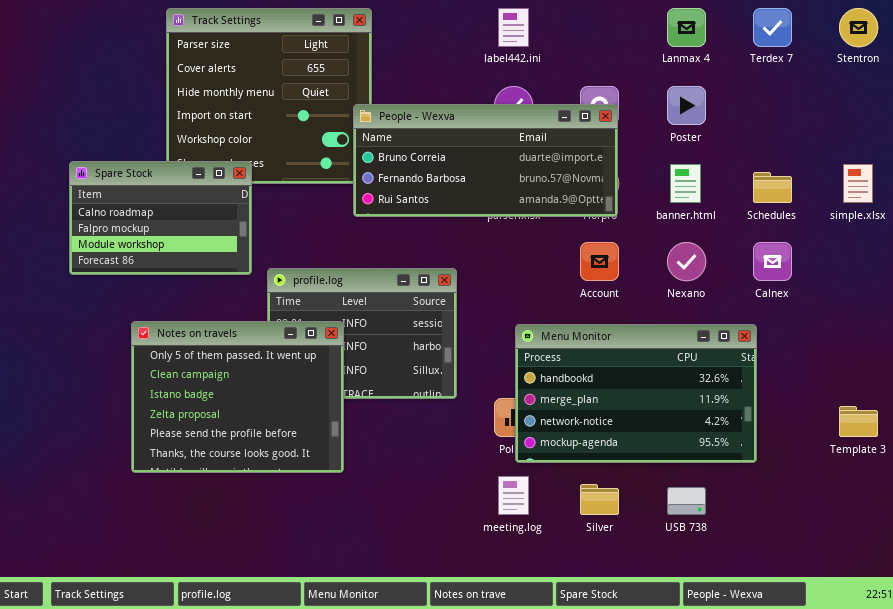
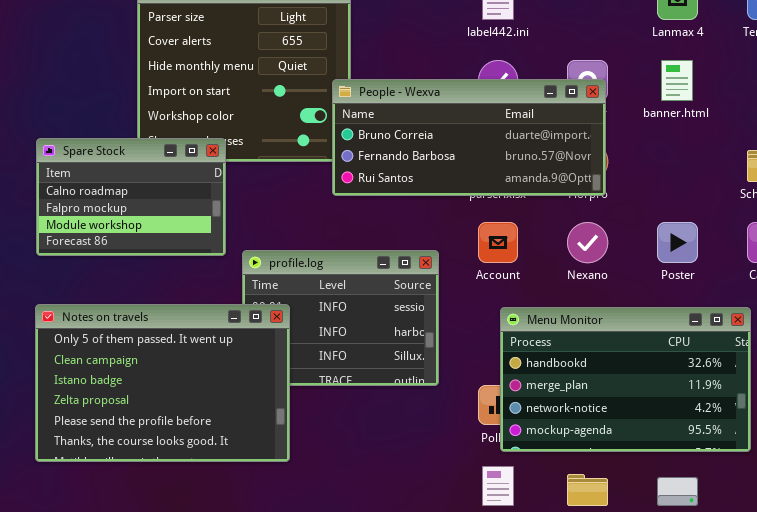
Poster: [667,86,706,125] -> [657,222,698,263], moved
banner.html: [670,164,701,203] -> [661,60,693,101], moved
Account: [580,242,619,281] -> [478,222,518,263], moved
Nexano: [667,242,706,281] -> [567,222,608,263], moved
Notes on travels: [131,321,344,473] -> [35,304,290,462], moved, resized

